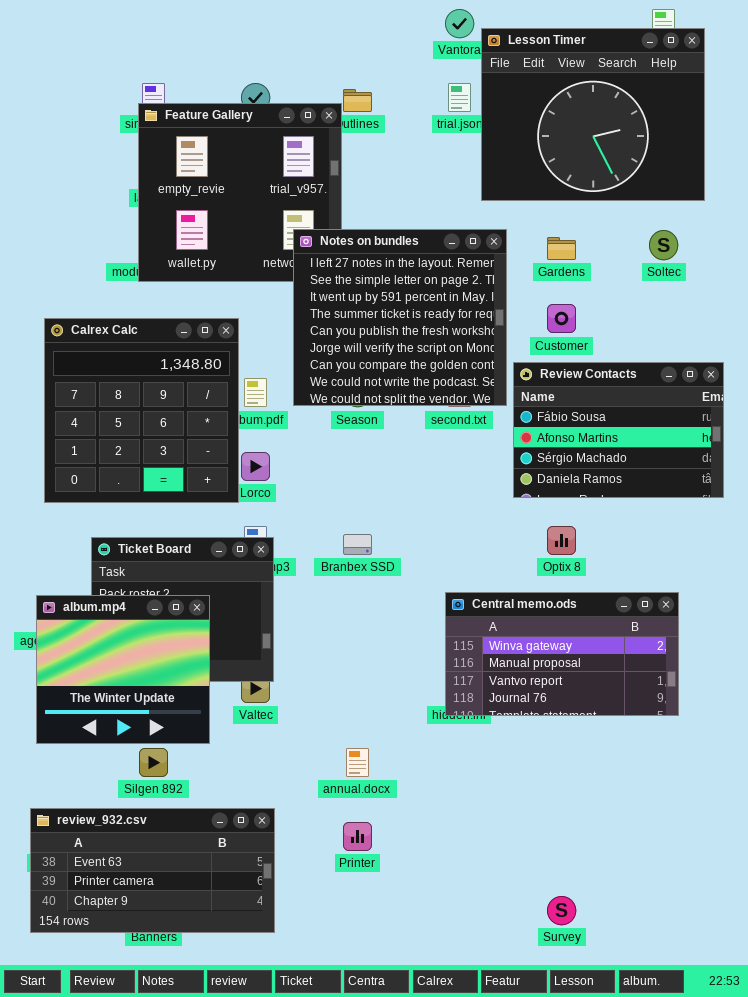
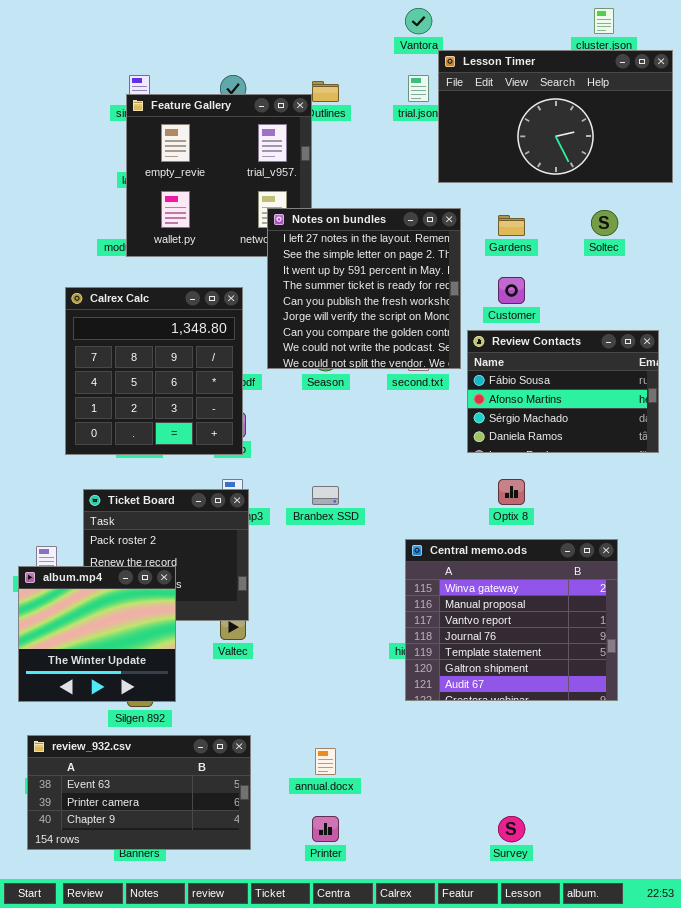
Lesson Timer: [481,28,705,201] -> [438,50,673,183], resized
Calrex Calc: [44,318,239,503] -> [65,287,243,455], moved
Central memo.ods: [445,592,679,716] -> [405,539,618,701], resized
album.mp4: [36,595,210,744] -> [18,566,176,702], moved
annual.docx: [346,748,369,777] -> [315,748,336,775], moved
Printer: [343,822,372,851] -> [312,816,339,842], moved

